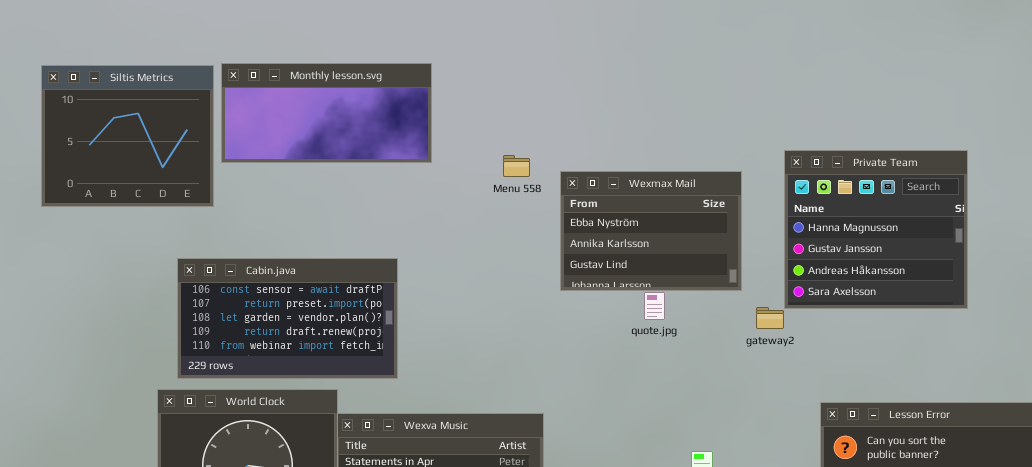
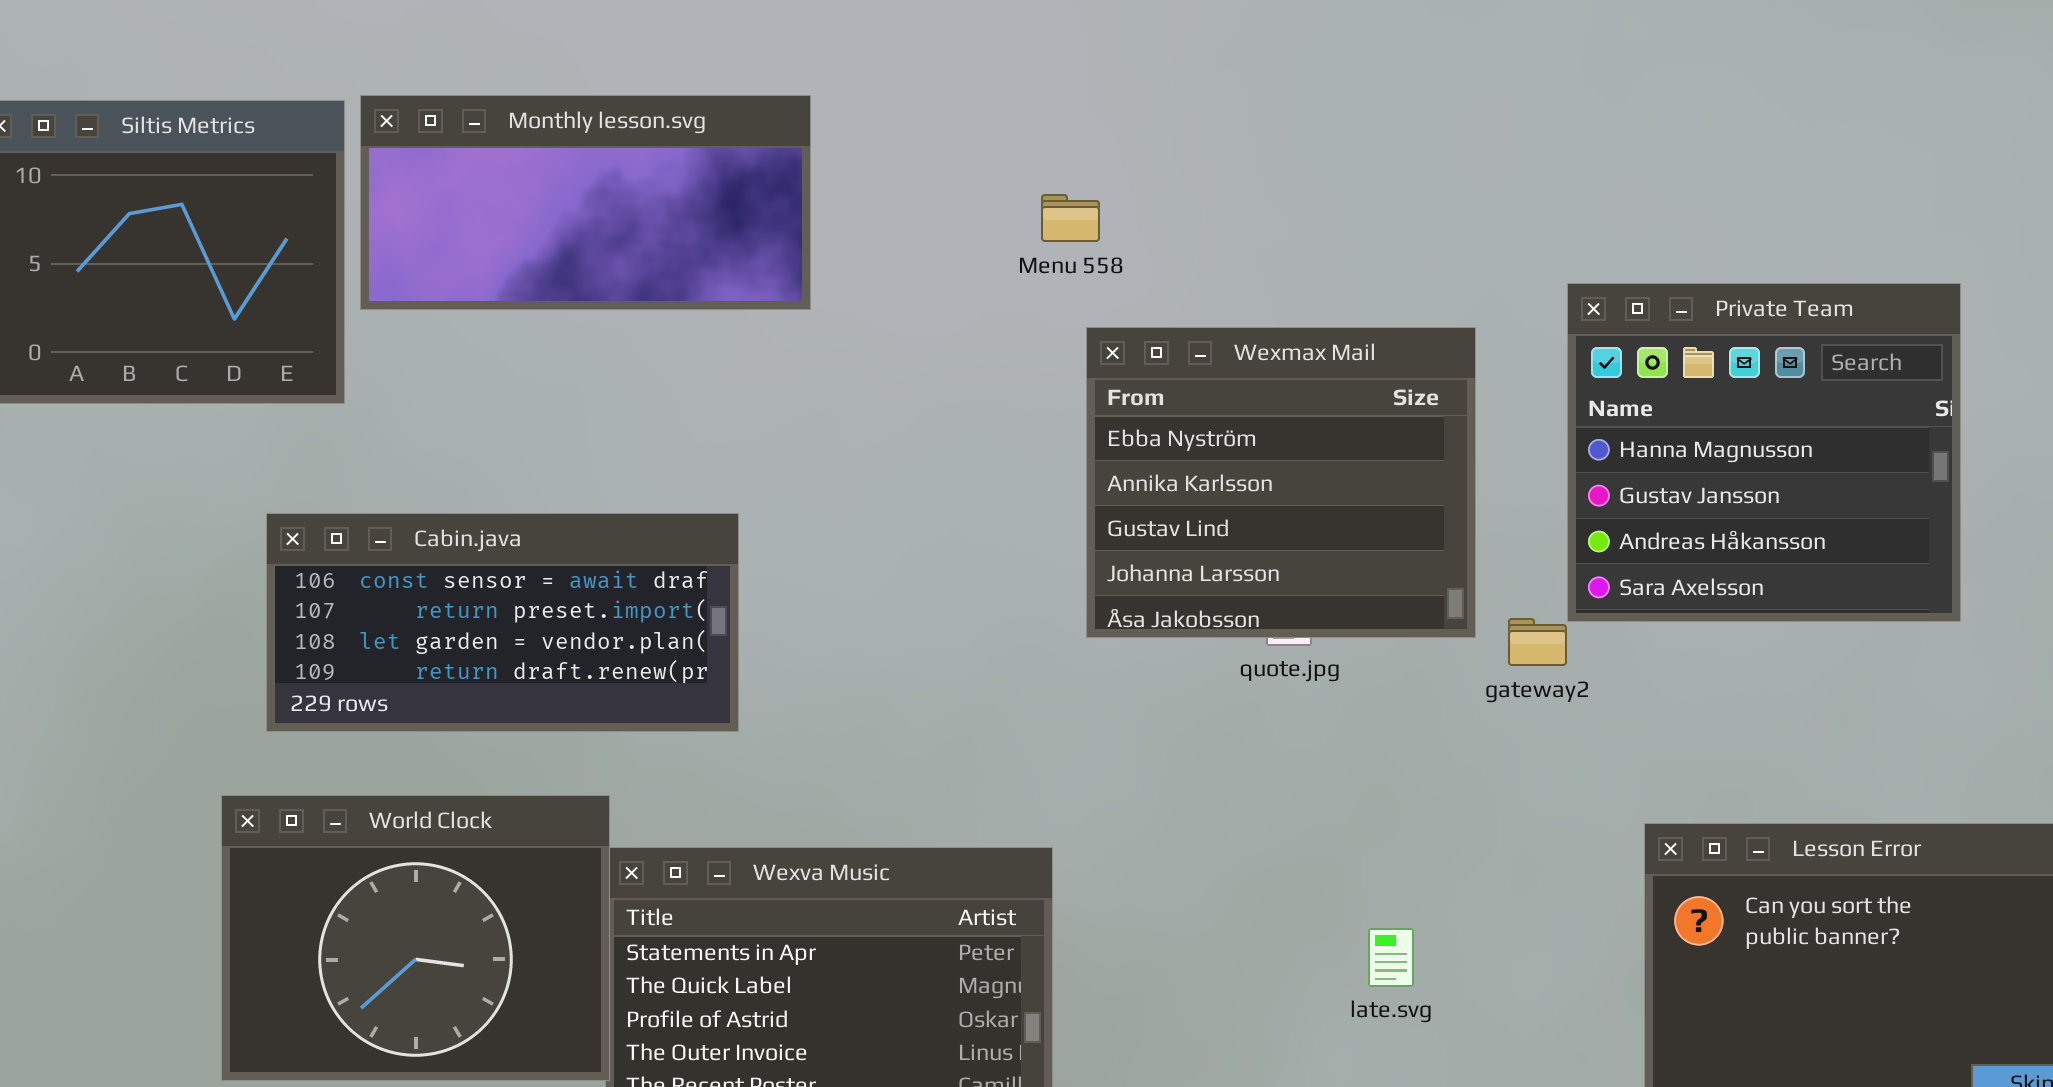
Menu 558: [503,155,530,177] -> [1041,194,1100,242], moved
Wexmax Mail: [560,171,742,291] -> [1086,327,1476,638], resized
Cabin.java: [177,258,398,379] -> [266,513,739,732], resized

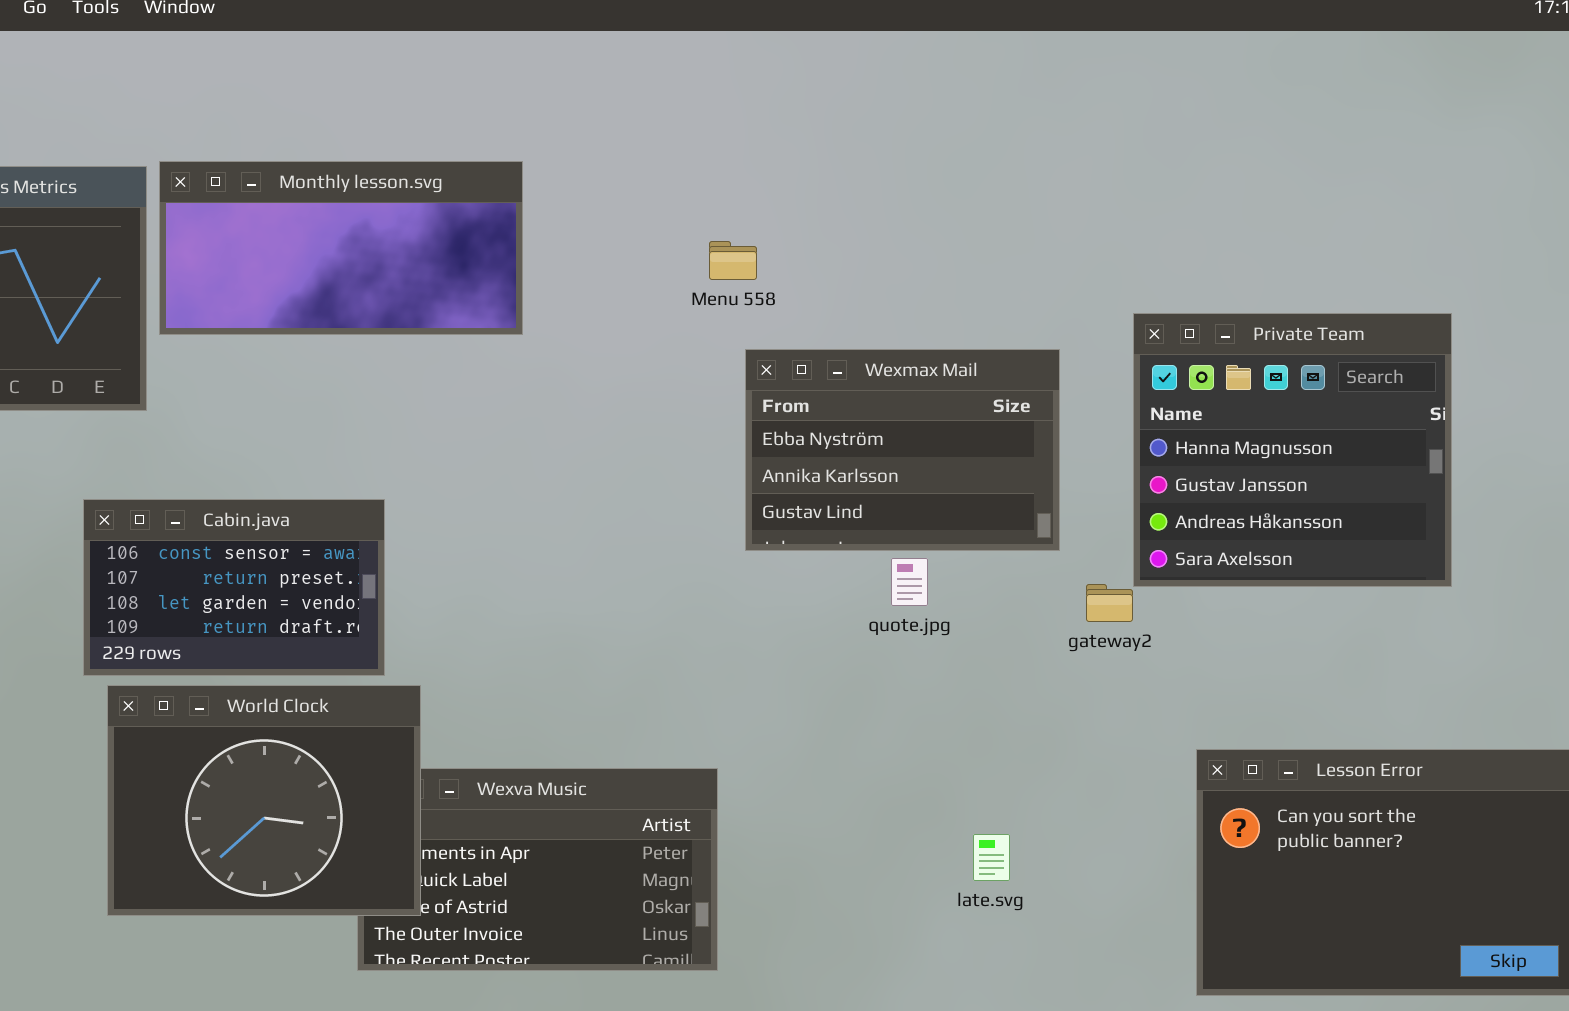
Wexmax Mail: [1086,327,1476,638] -> [745,349,1060,551], resized
Cabin.java: [266,513,739,732] -> [83,499,385,676], resized
World Clock: [221,795,610,1081] -> [107,685,421,916], moved

